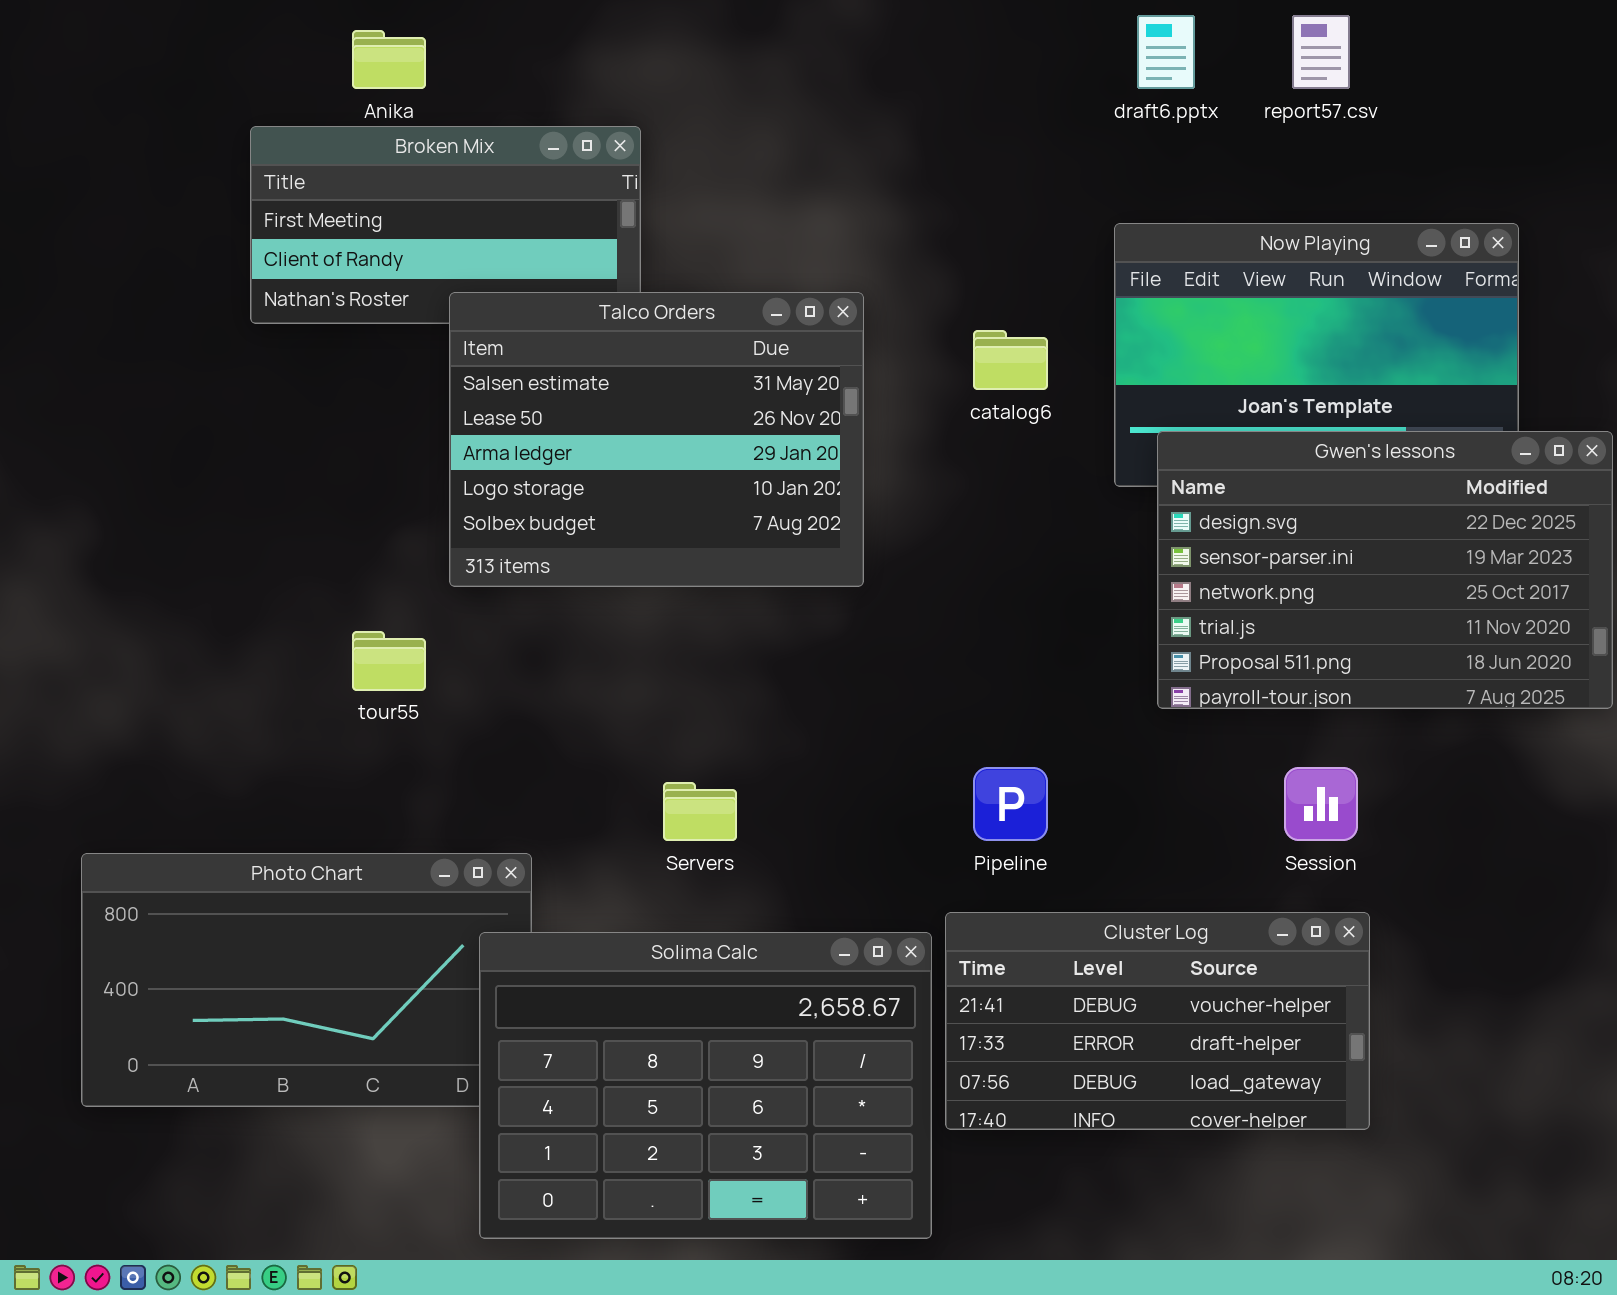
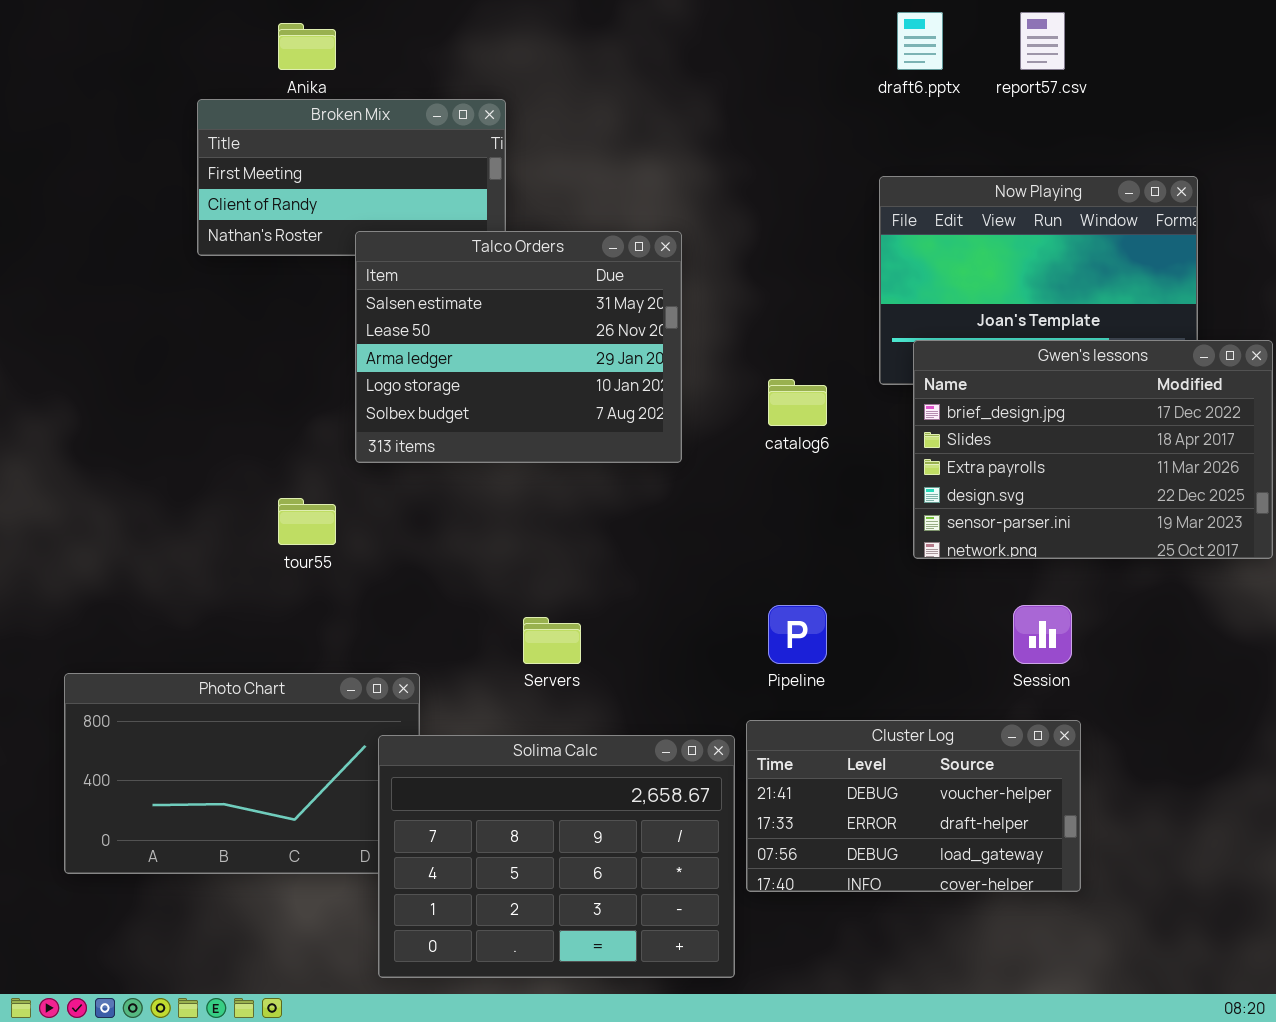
catalog6: [973,330,1048,390] -> [768,379,827,426], moved
Gwen's lessons: [1157,431,1613,709] -> [913,340,1273,559], scrolled up 3 rows

